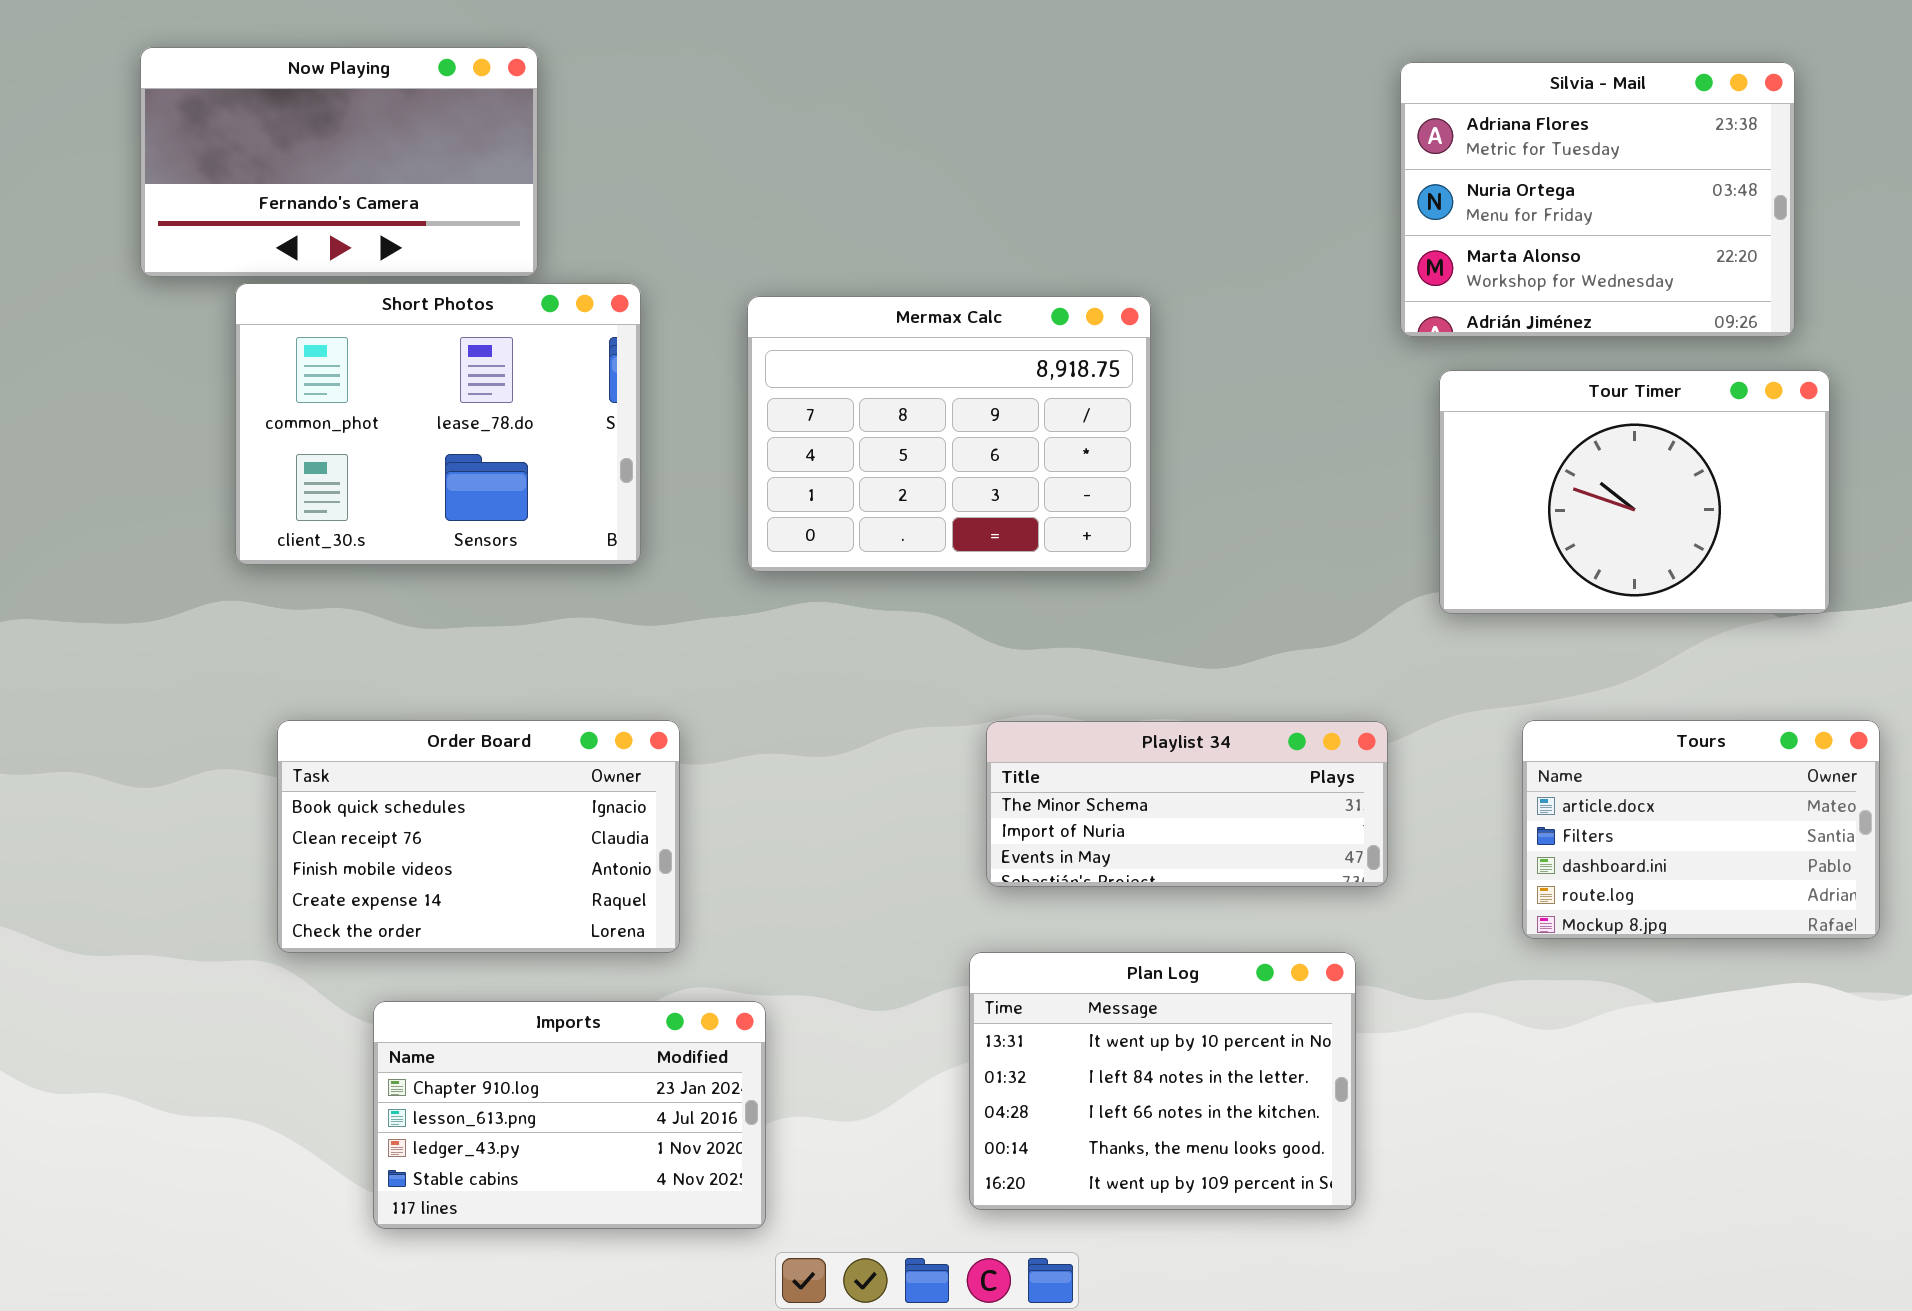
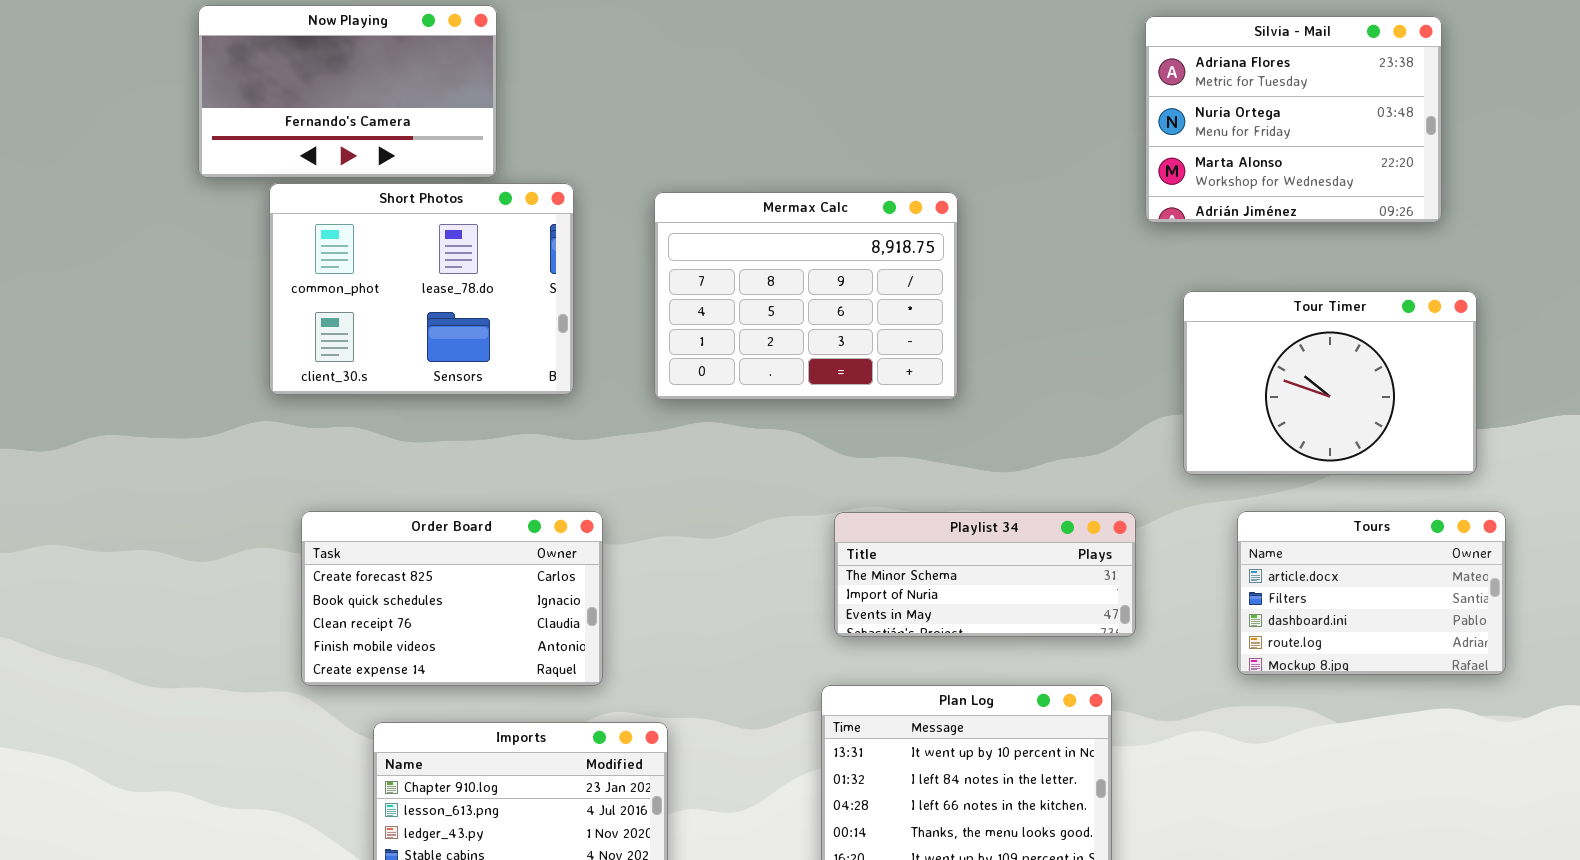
Tour Timer: [1439,370,1830,614] -> [1183,291,1477,475], moved
Order Board: [277,720,680,953] -> [301,511,603,686], scrolled up 1 row

